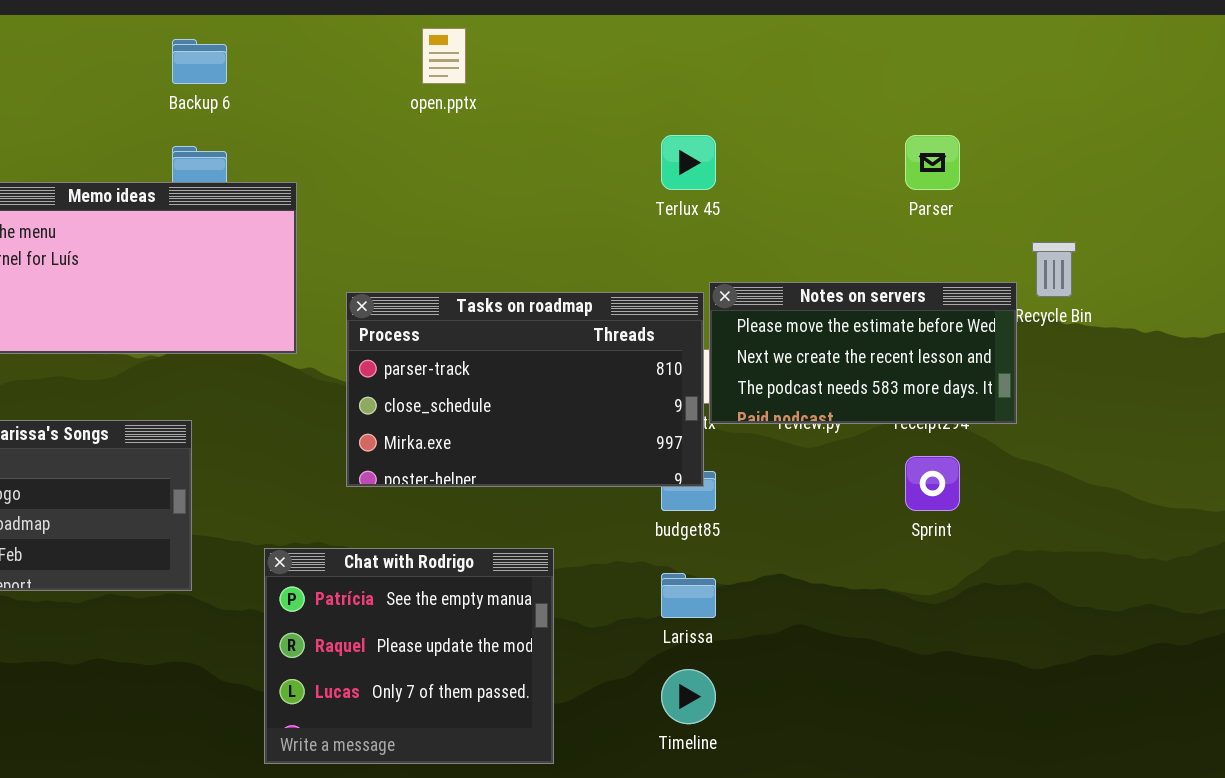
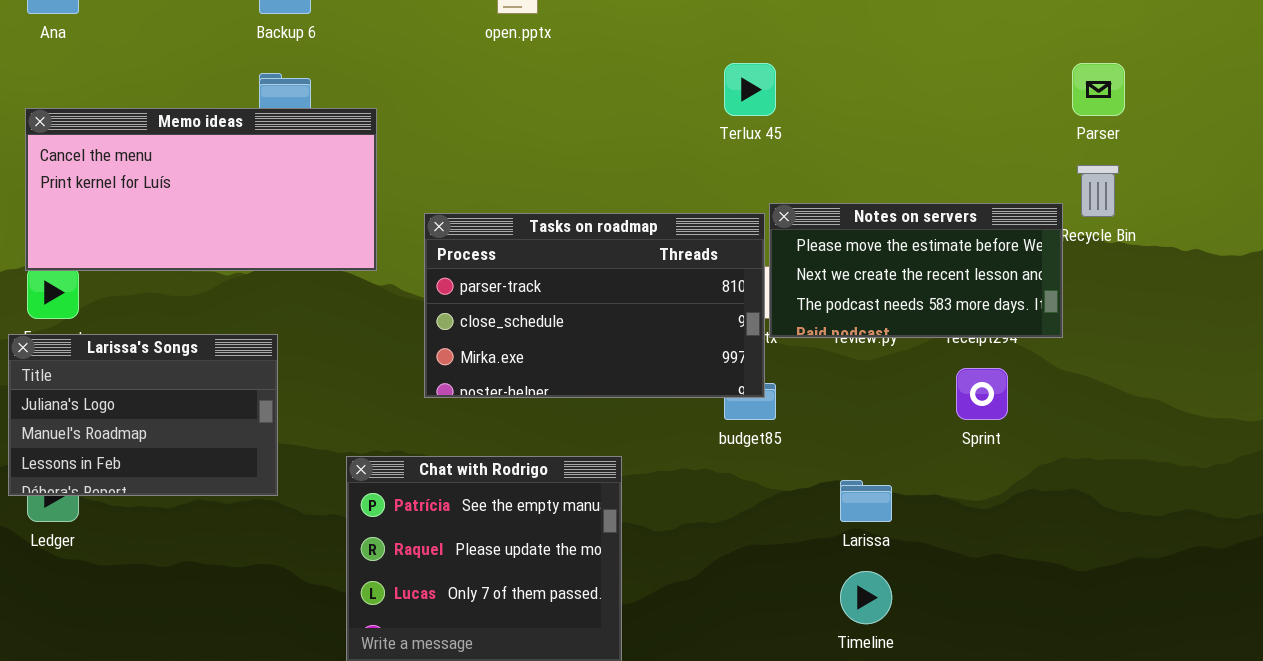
Parser: [905,135,960,190] -> [1072,63,1125,116], moved
Larissa: [661,573,716,618] -> [840,480,892,522], moved
Timeline: [661,669,716,724] -> [840,571,892,624], moved

